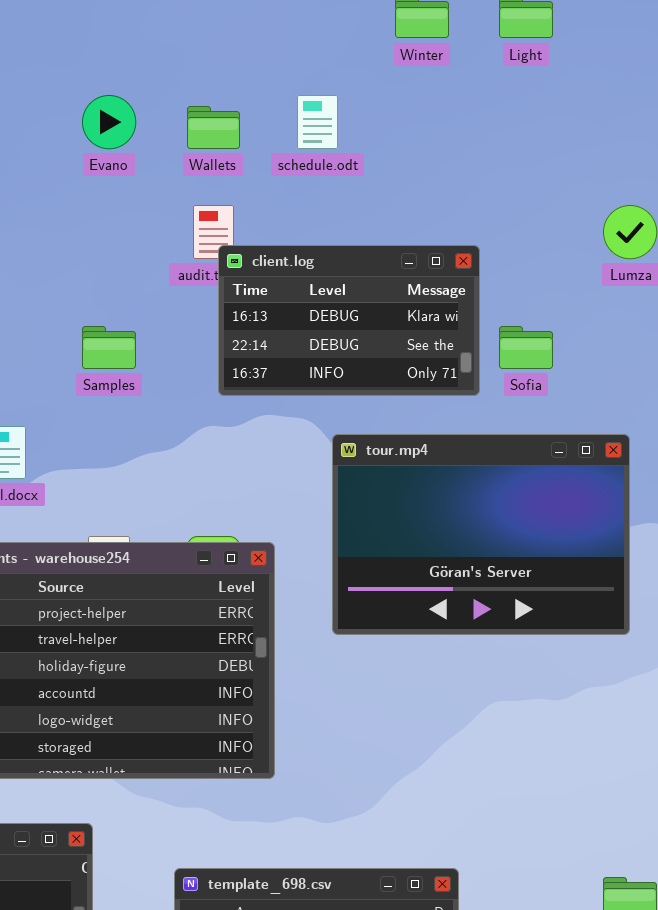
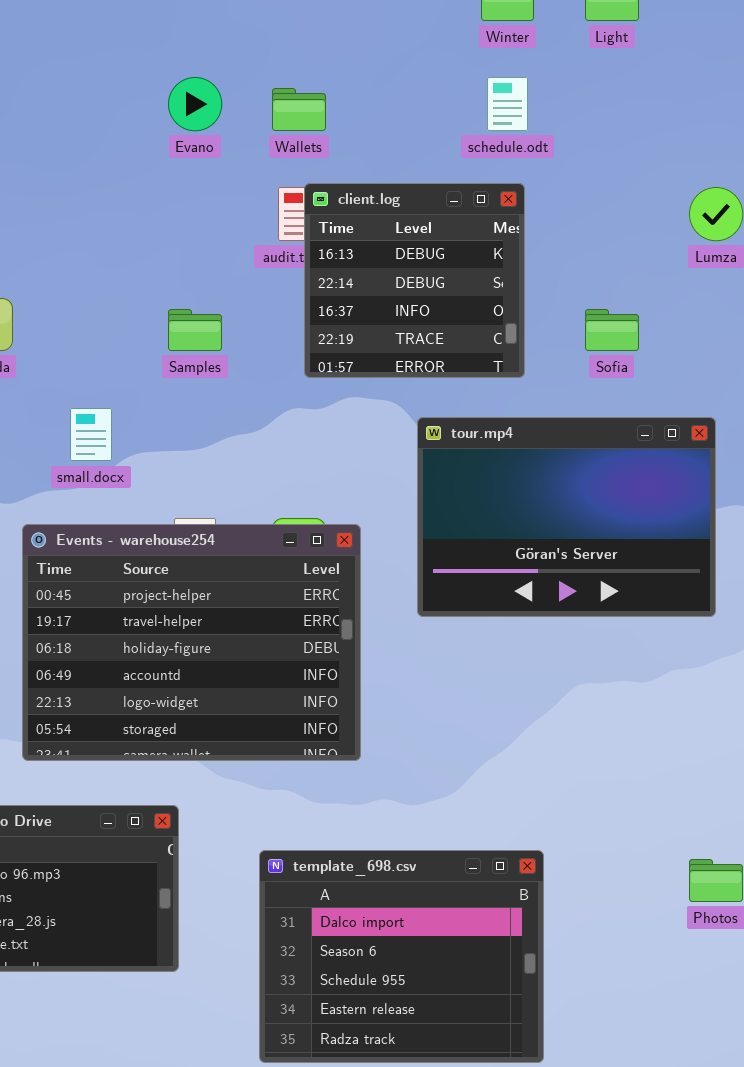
schedule.odt: [297,95,338,149] -> [487,77,528,131], moved
client.log: [218,245,480,396] -> [304,183,525,378], resized

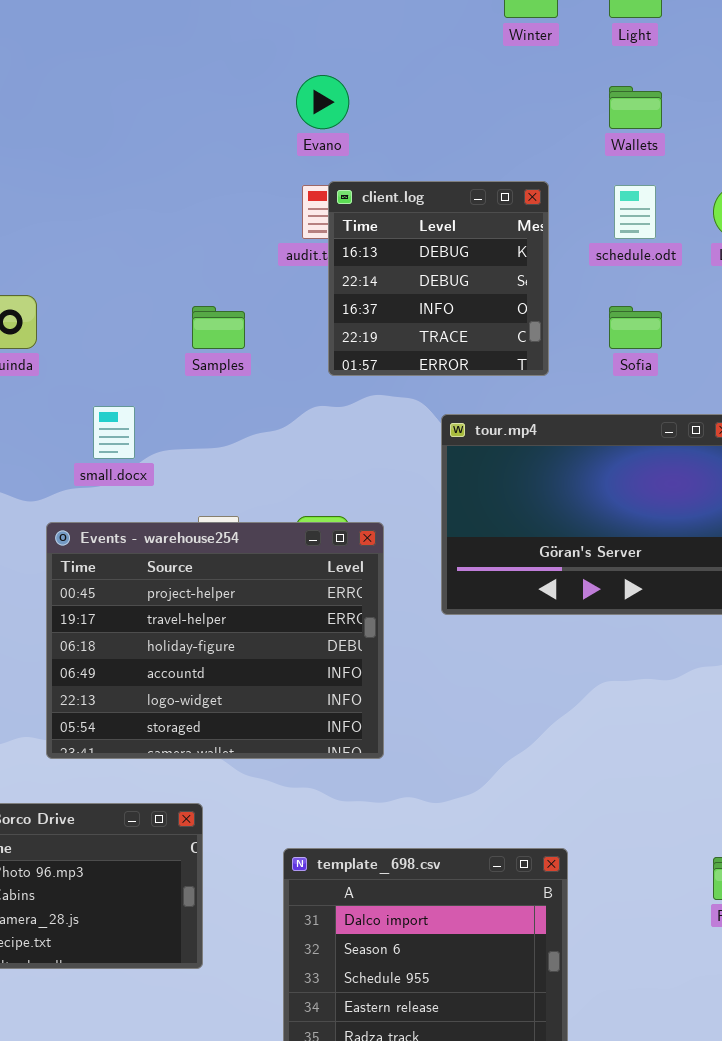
Evano: [168,77,222,131] -> [296,75,349,129], moved
schedule.odt: [487,77,528,131] -> [614,185,656,239], moved
Wallets: [272,88,326,131] -> [609,86,662,129], moved

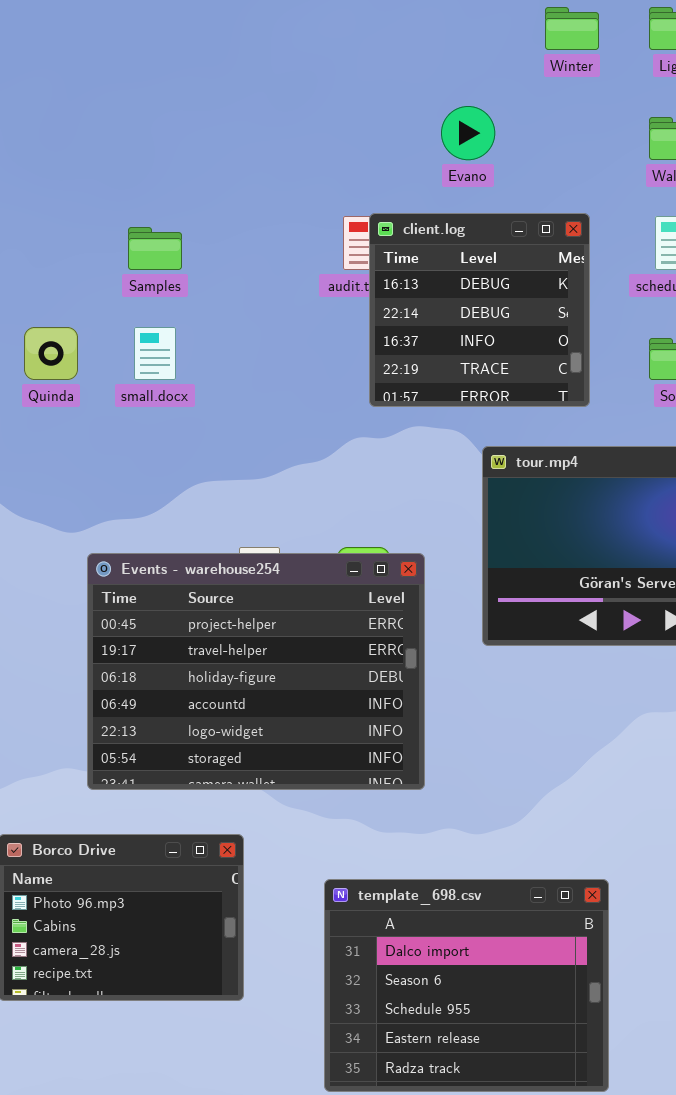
Evano: [296,75,349,129] -> [441,106,495,160], moved
Samples: [192,306,245,349] -> [128,227,182,270], moved
small.docx: [93,406,135,459] -> [134,327,176,380], moved

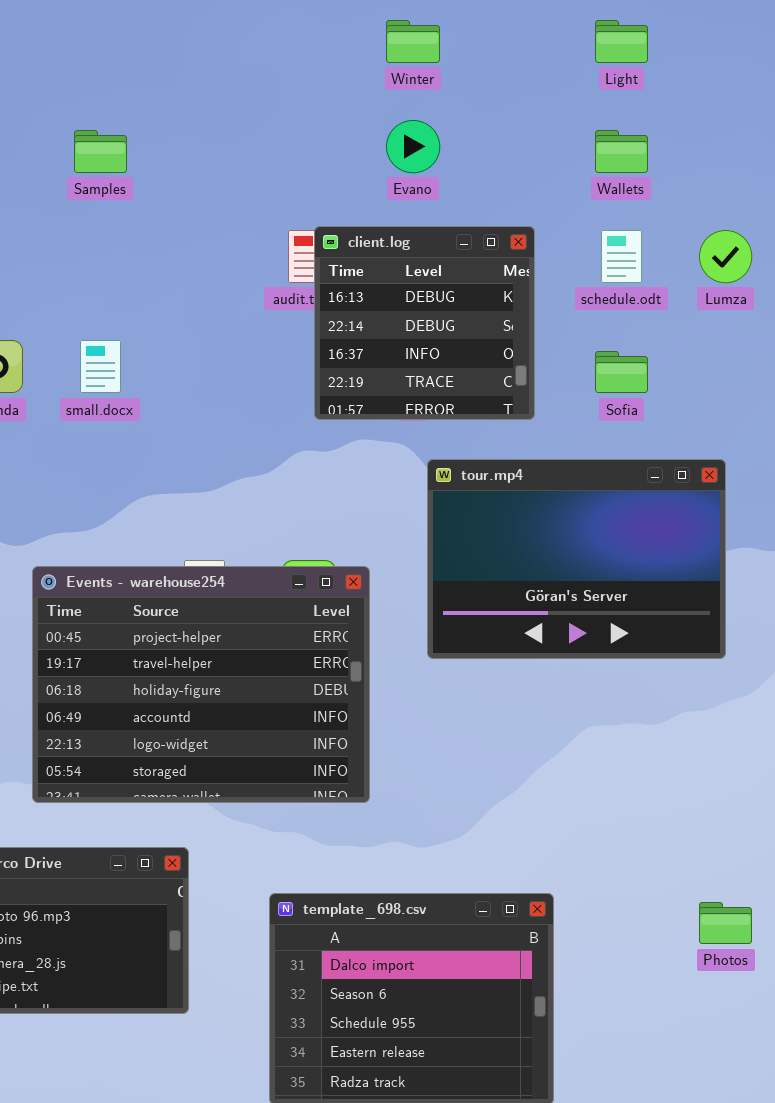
Winter: [545,7,599,50] -> [386,20,440,63], moved
Samples: [128,227,182,270] -> [74,130,127,173], moved

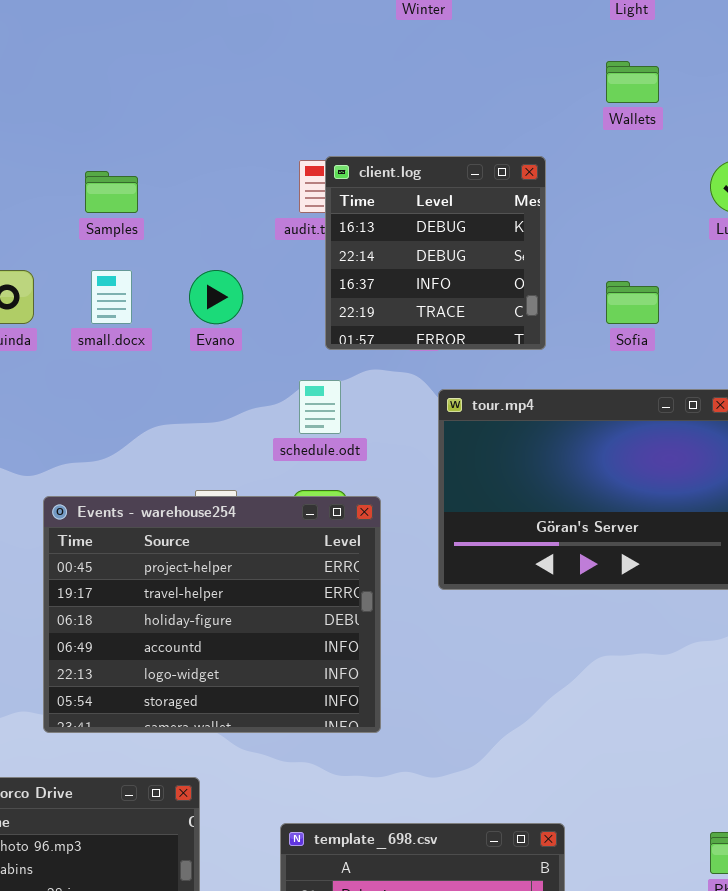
Evano: [386,120,440,173] -> [189,270,243,324], moved
Samples: [74,130,127,173] -> [85,171,138,213], moved
schedule.odt: [601,230,642,283] -> [299,380,341,434], moved

